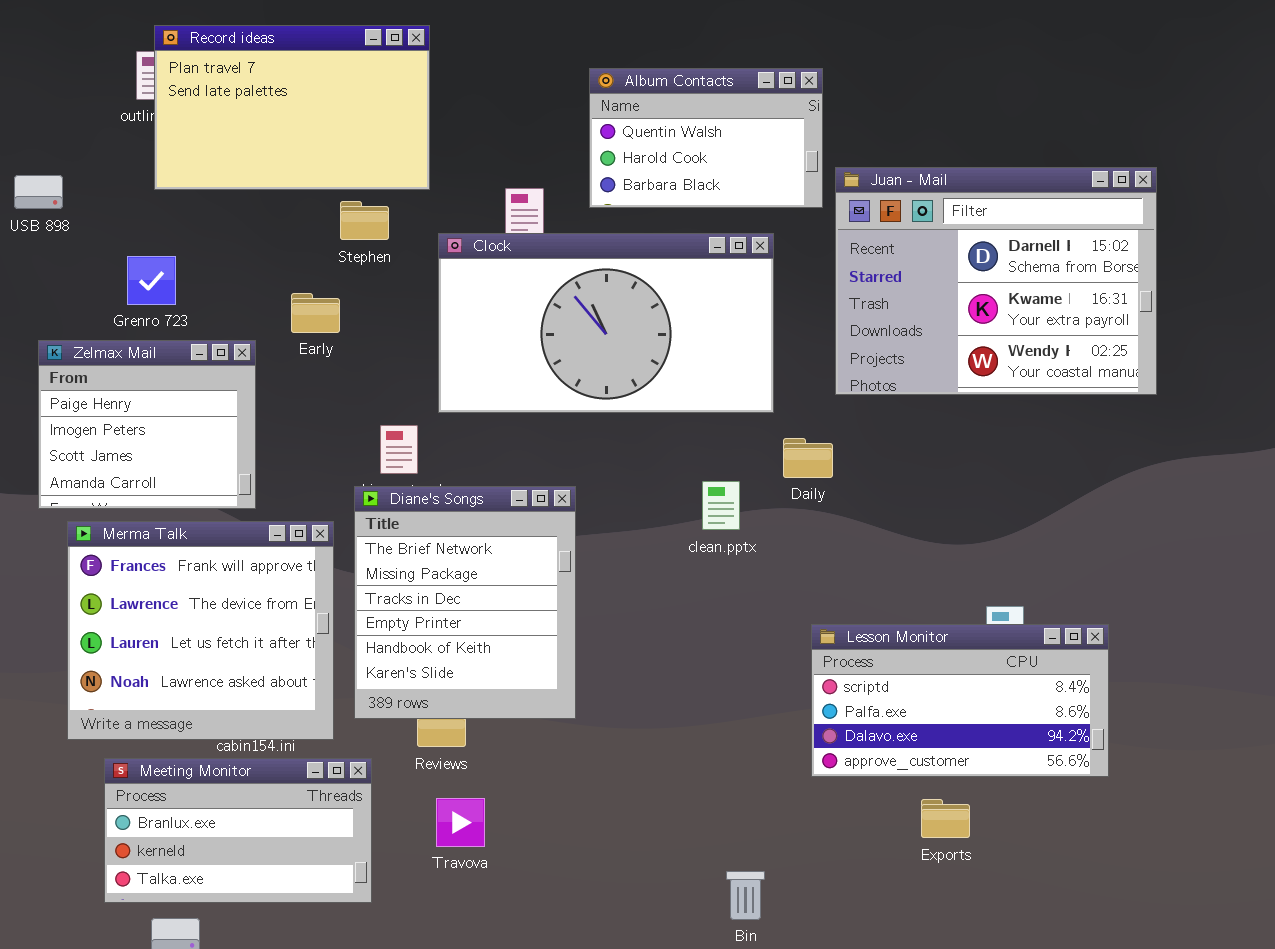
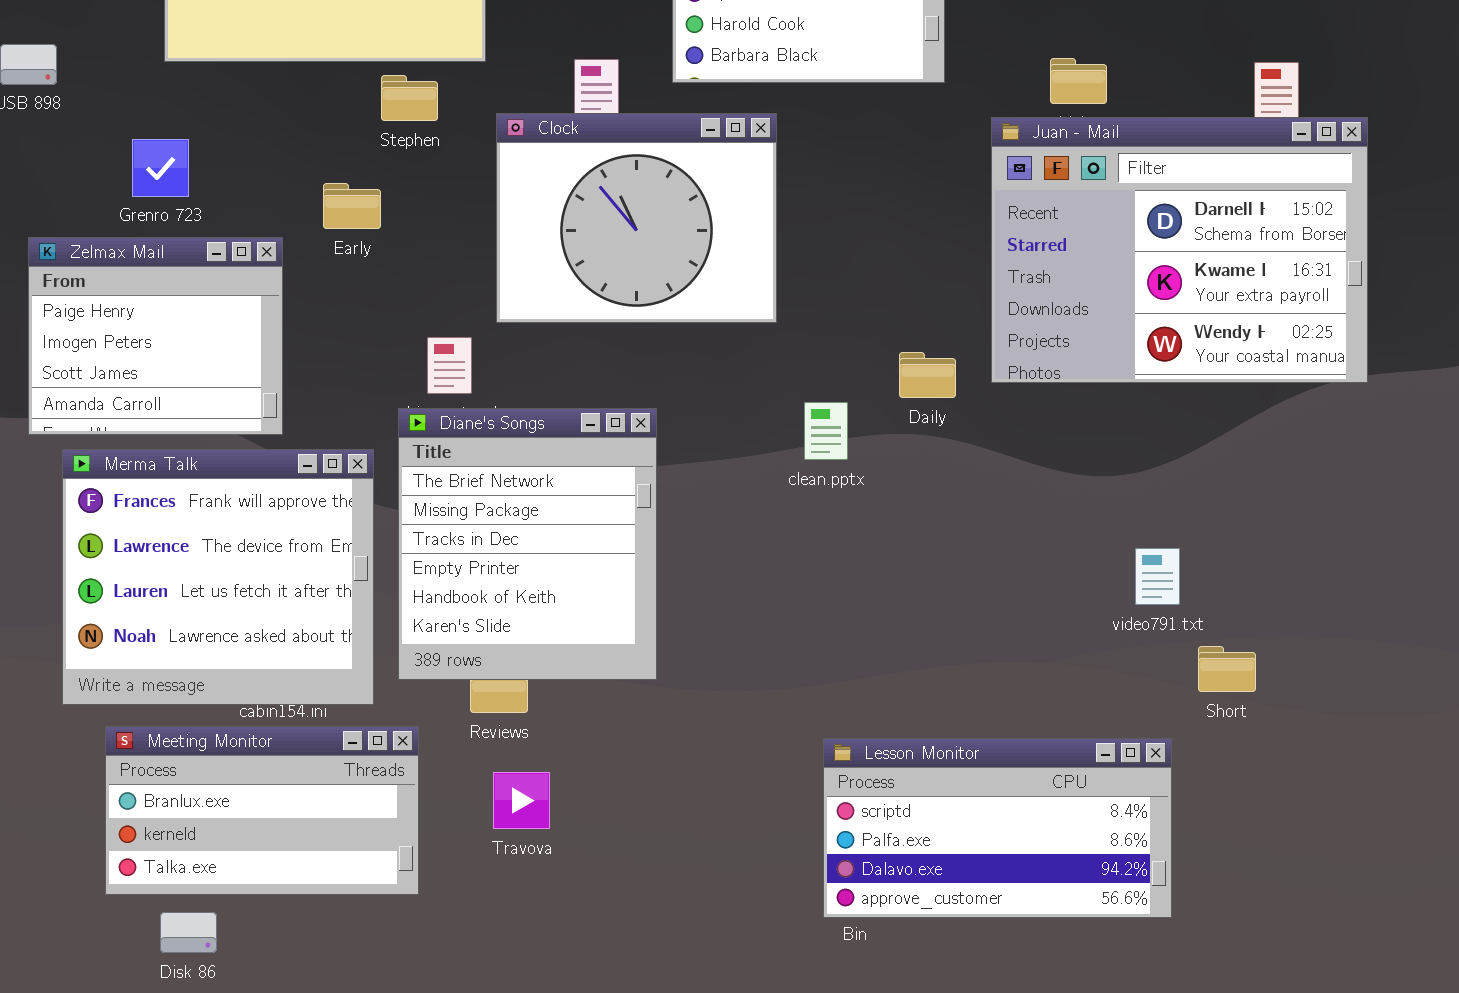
Juan - Mail: [835,167,1157,395] -> [991,117,1368,383], moved
Clock: [438,233,774,413] -> [496,113,777,323], resized
Lesson Monitor: [811,624,1109,777] -> [823,738,1172,918], moved

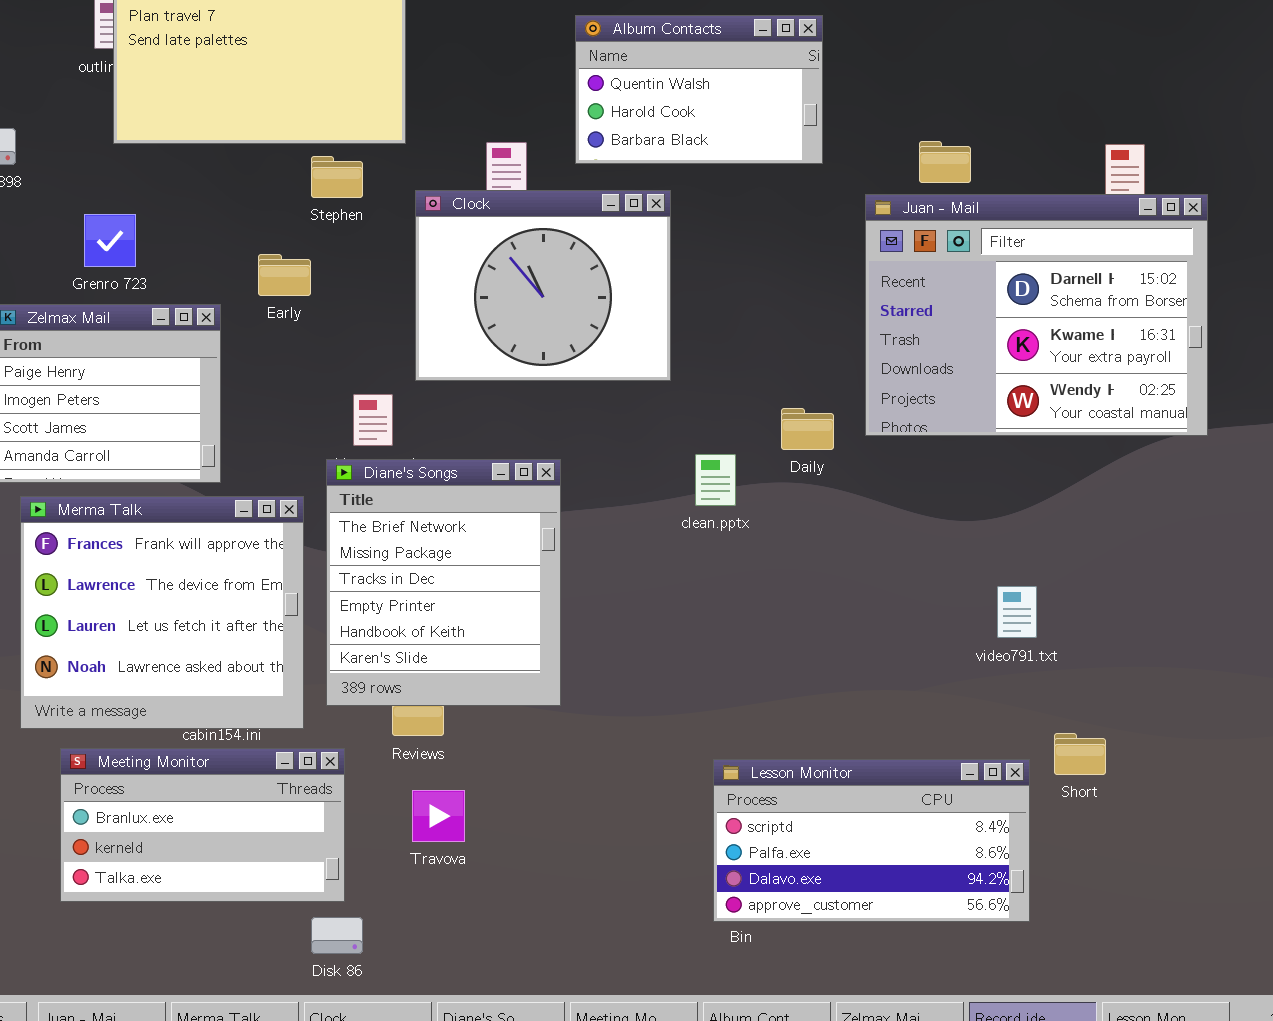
Short: [1198,646,1256,692] -> [1054,733,1106,775], moved
Disk 86: [160,912,217,953] -> [311,917,363,954], moved

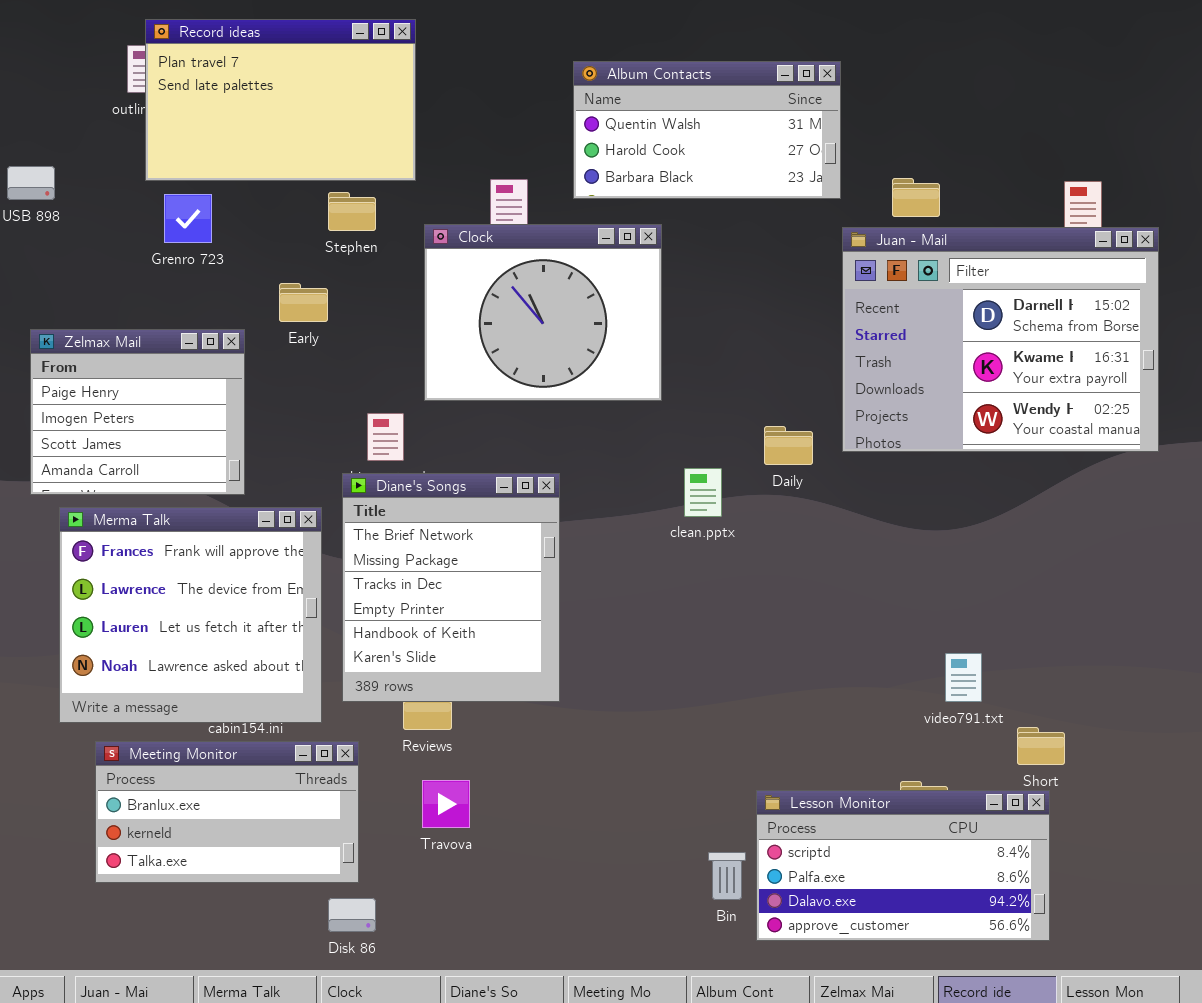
Album Contacts: [575,15,823,164] -> [573,61,841,199], resized
Grenro 723: [84,214,136,267] -> [164,194,212,243], moved
video791.txt: [997,586,1037,638] -> [945,653,982,702], moved
Lesson Monitor: [713,759,1030,922] -> [756,790,1050,941], moved

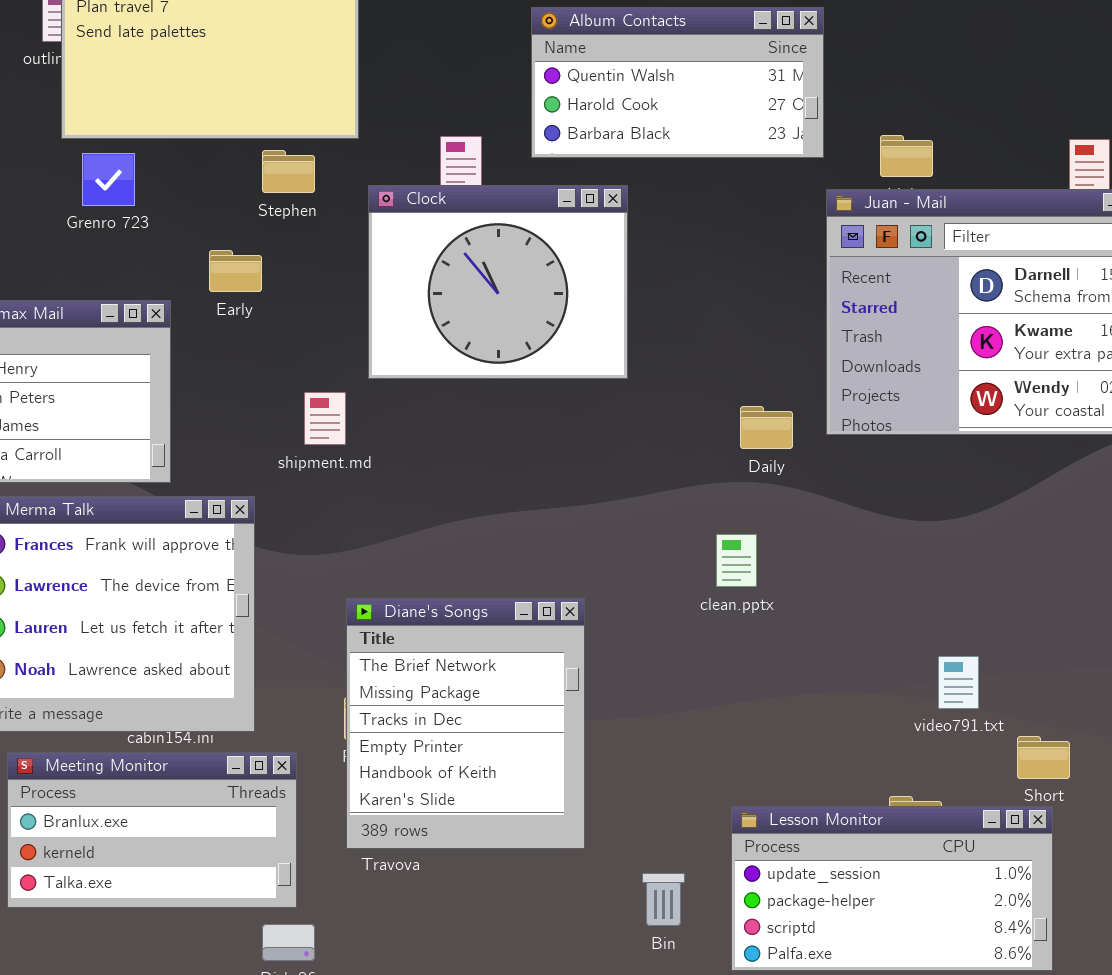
clean.pptx: [684,468,722,517] -> [716,534,757,587], moved
Diane's Songs: [342,473,560,702] -> [346,598,585,849], moved
Lesson Monitor: [756,790,1050,941] -> [731,806,1053,971], scrolled up 2 rows
Bin: [708,852,746,900] -> [642,873,685,926], moved

